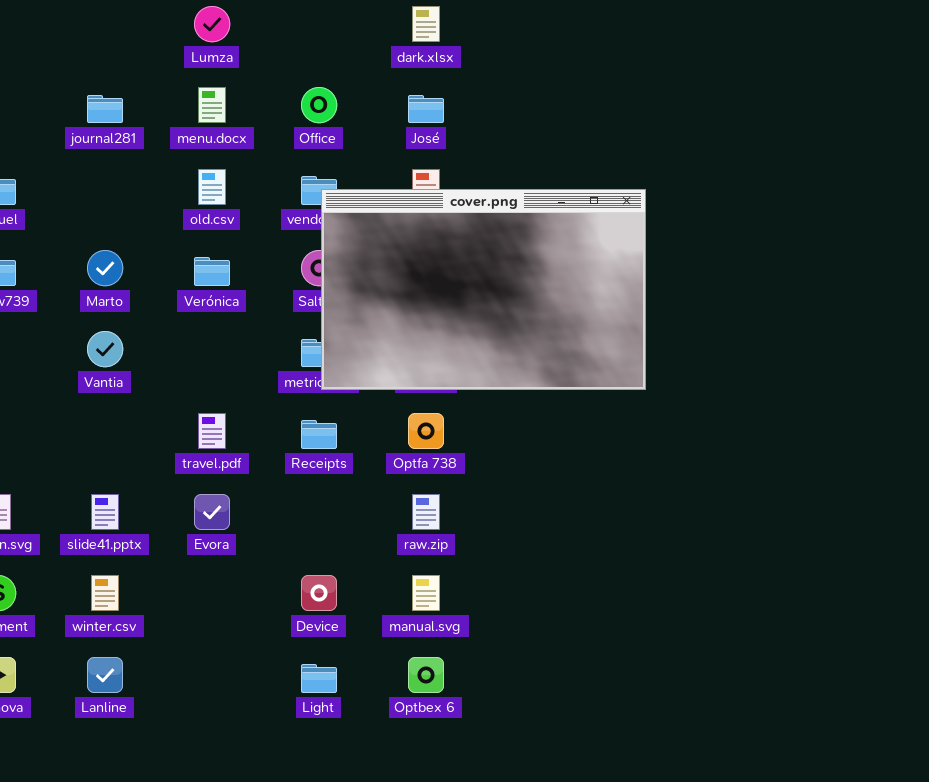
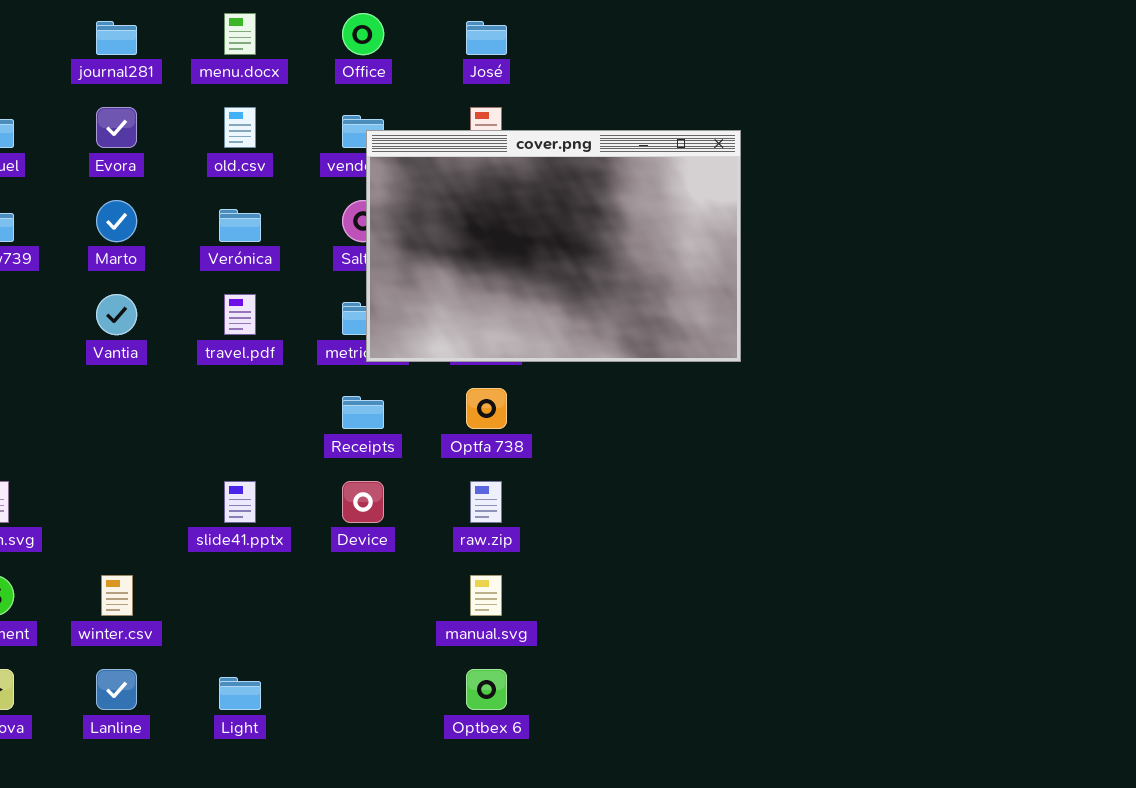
travel.pdf: [198,413,226,449] -> [224,294,256,335], moved
slide41.pptx: [91,494,119,530] -> [224,481,256,523], moved
Evora: [194,494,230,530] -> [96,107,137,148], moved
Device: [301,575,337,611] -> [342,481,384,523], moved
Light: [301,664,337,693] -> [219,677,261,710], moved

